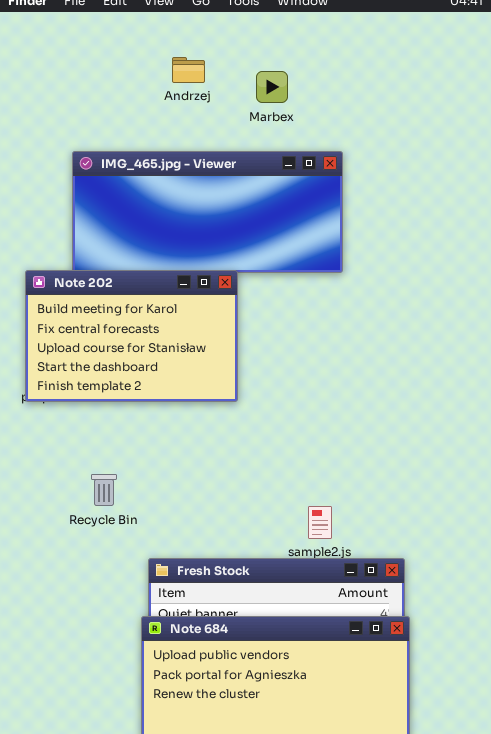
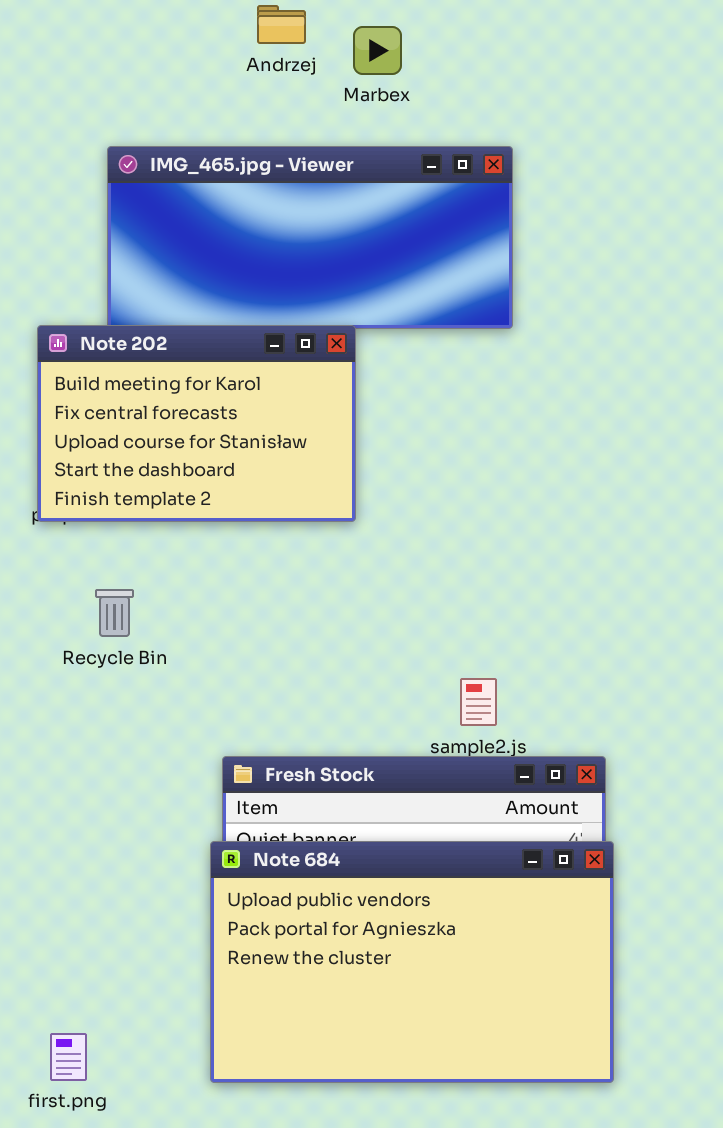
Marbex: [256,71,288,103] -> [353,26,402,75], moved
Recycle Bin: [91,474,117,506] -> [95,589,134,637], moved

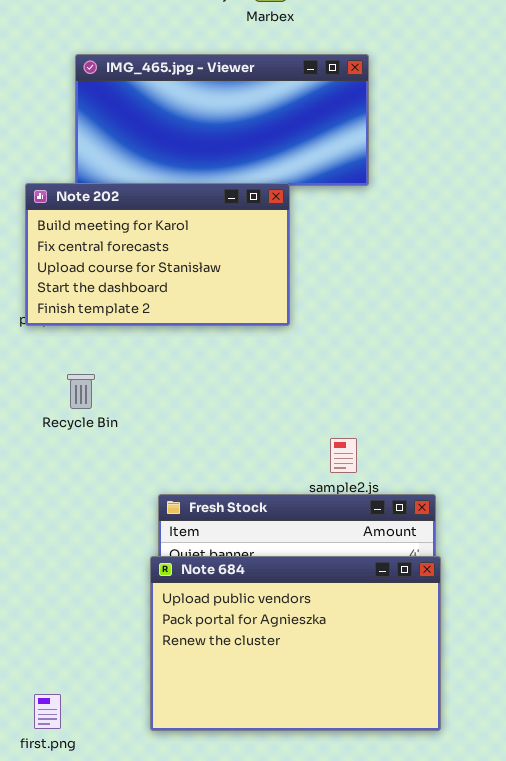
Note 202: [37,325,356,522] -> [25,183,290,326], resized

